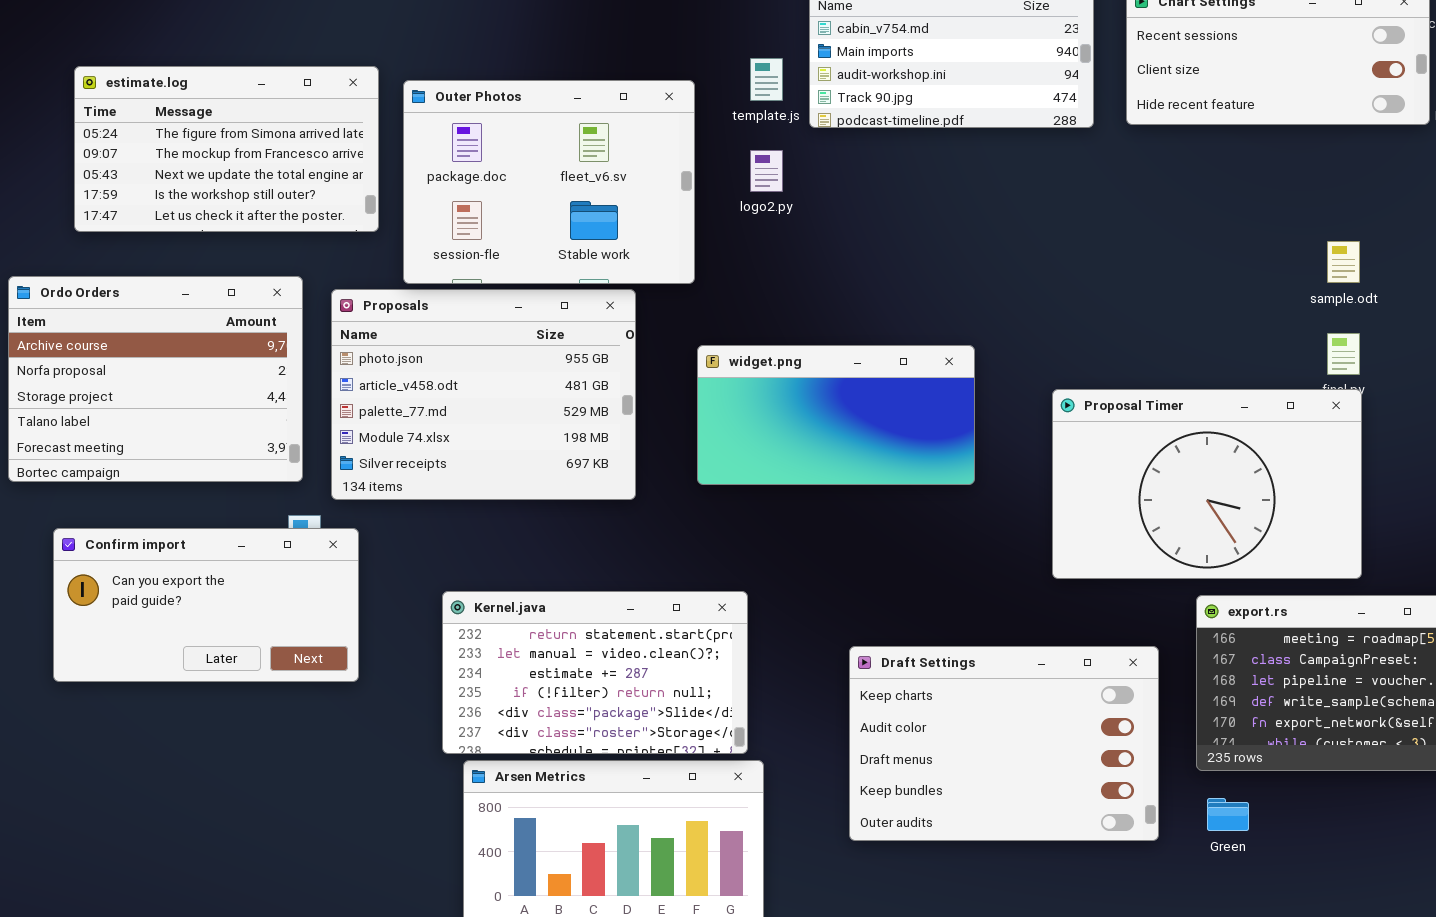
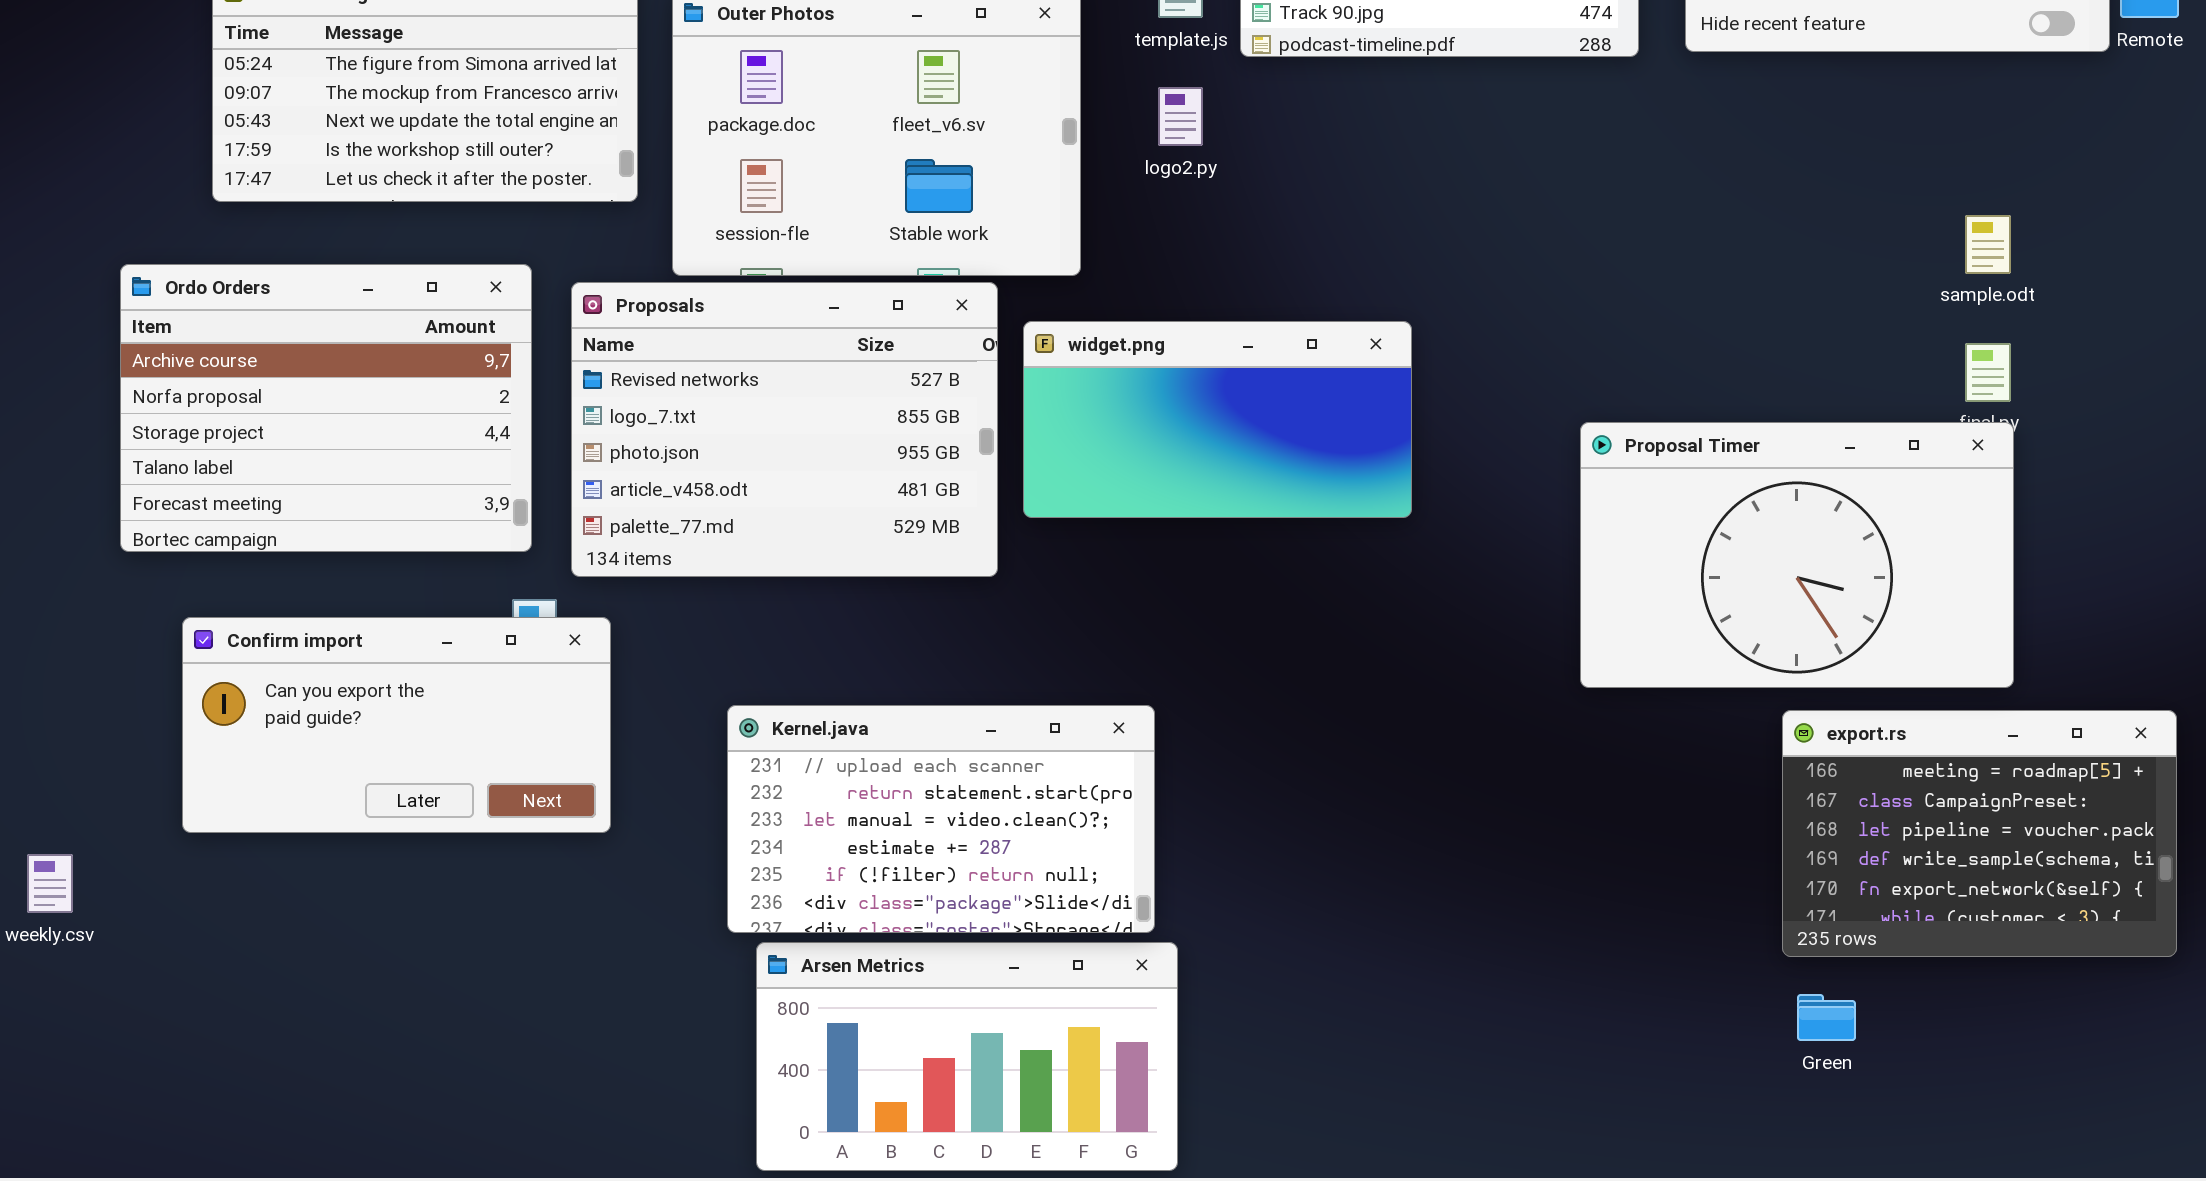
Proposals: [331,289,636,500] -> [571,282,998,577], scrolled up 2 rows
widget.png: [697,345,975,485] -> [1023,321,1412,518], moved
Kernel.java: [442,591,748,754] -> [727,705,1155,933], scrolled up 1 row
Draft Settings: [849,646,1159,841] -> none, closed

